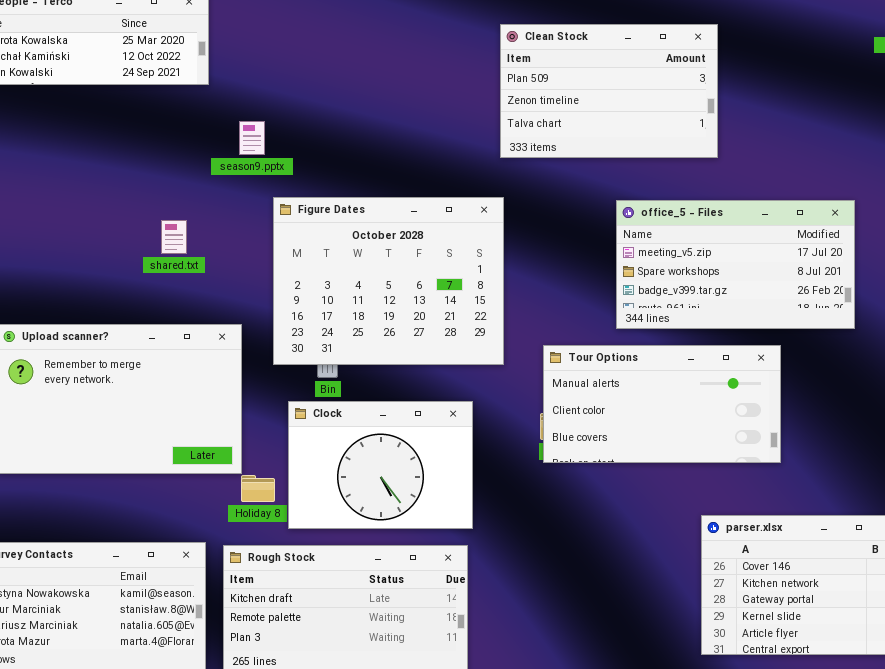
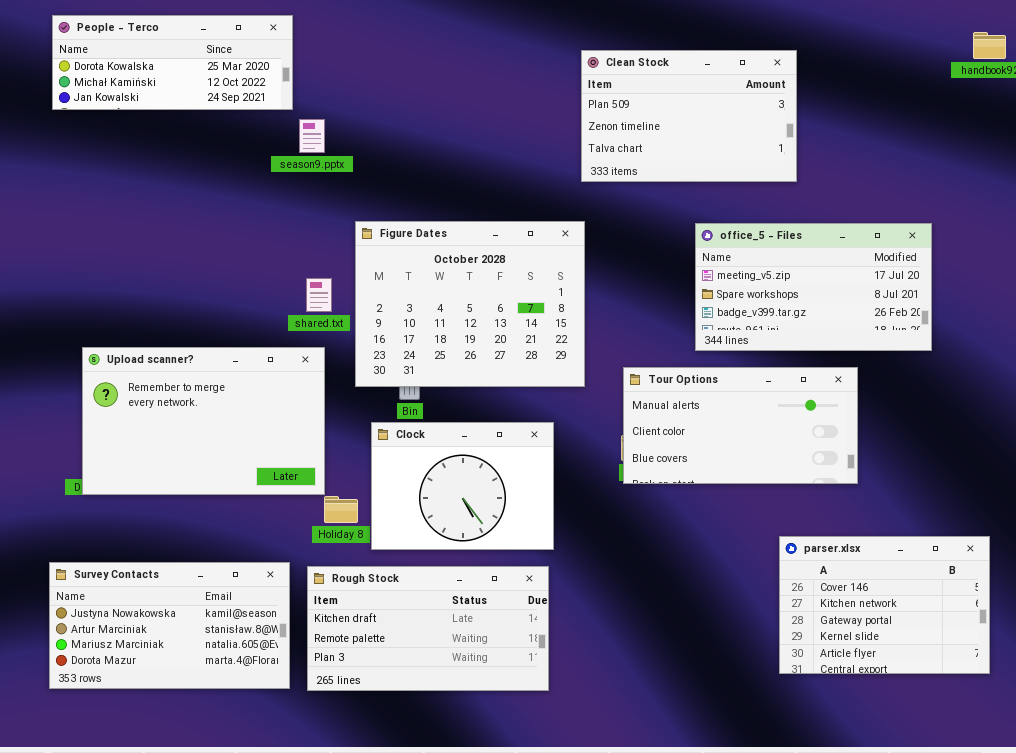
season9.pptx: [239,121,265,155] -> [299,119,325,153], moved
shared.txt: [161,220,187,254] -> [306,278,332,312], moved

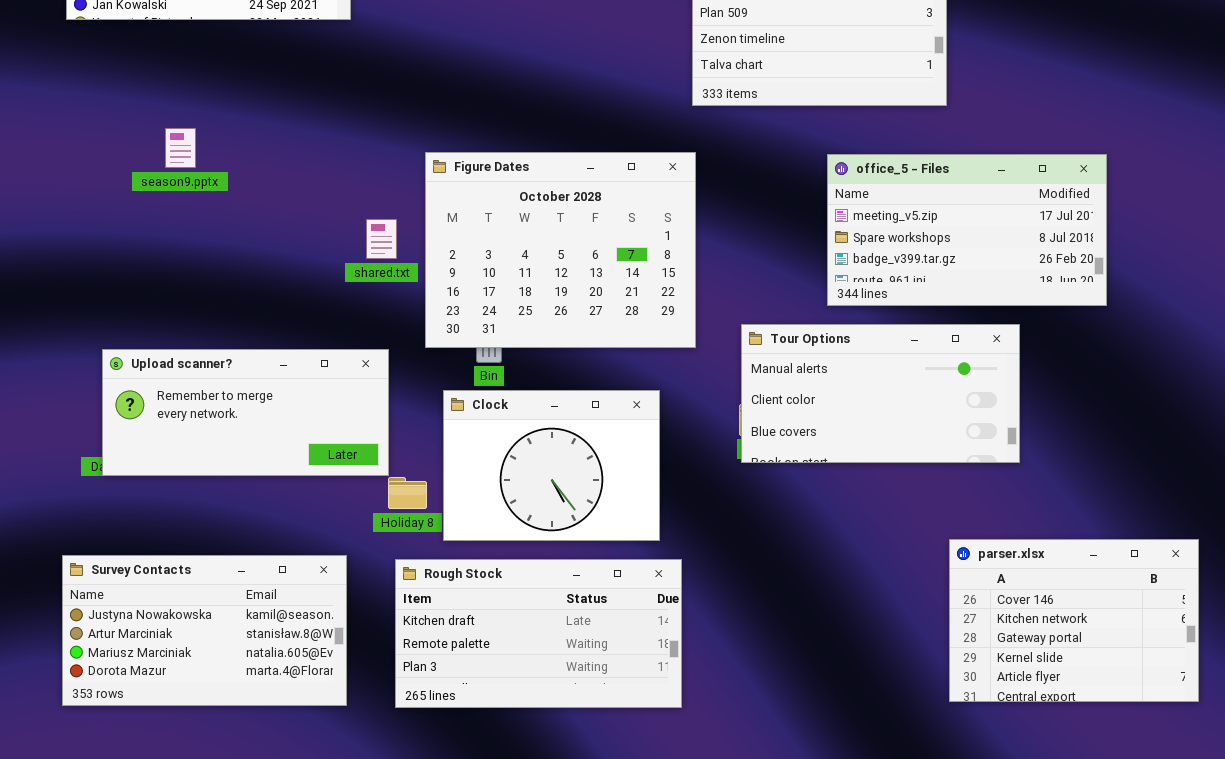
season9.pptx: [299,119,325,153] -> [165,128,196,168], moved
Upload scanner?: [82,347,325,495] -> [102,349,389,476], resized
parser.xlsx: [779,536,990,674] -> [949,539,1199,702], moved
Rough Stock: [307,566,549,691] -> [395,559,682,708], moved

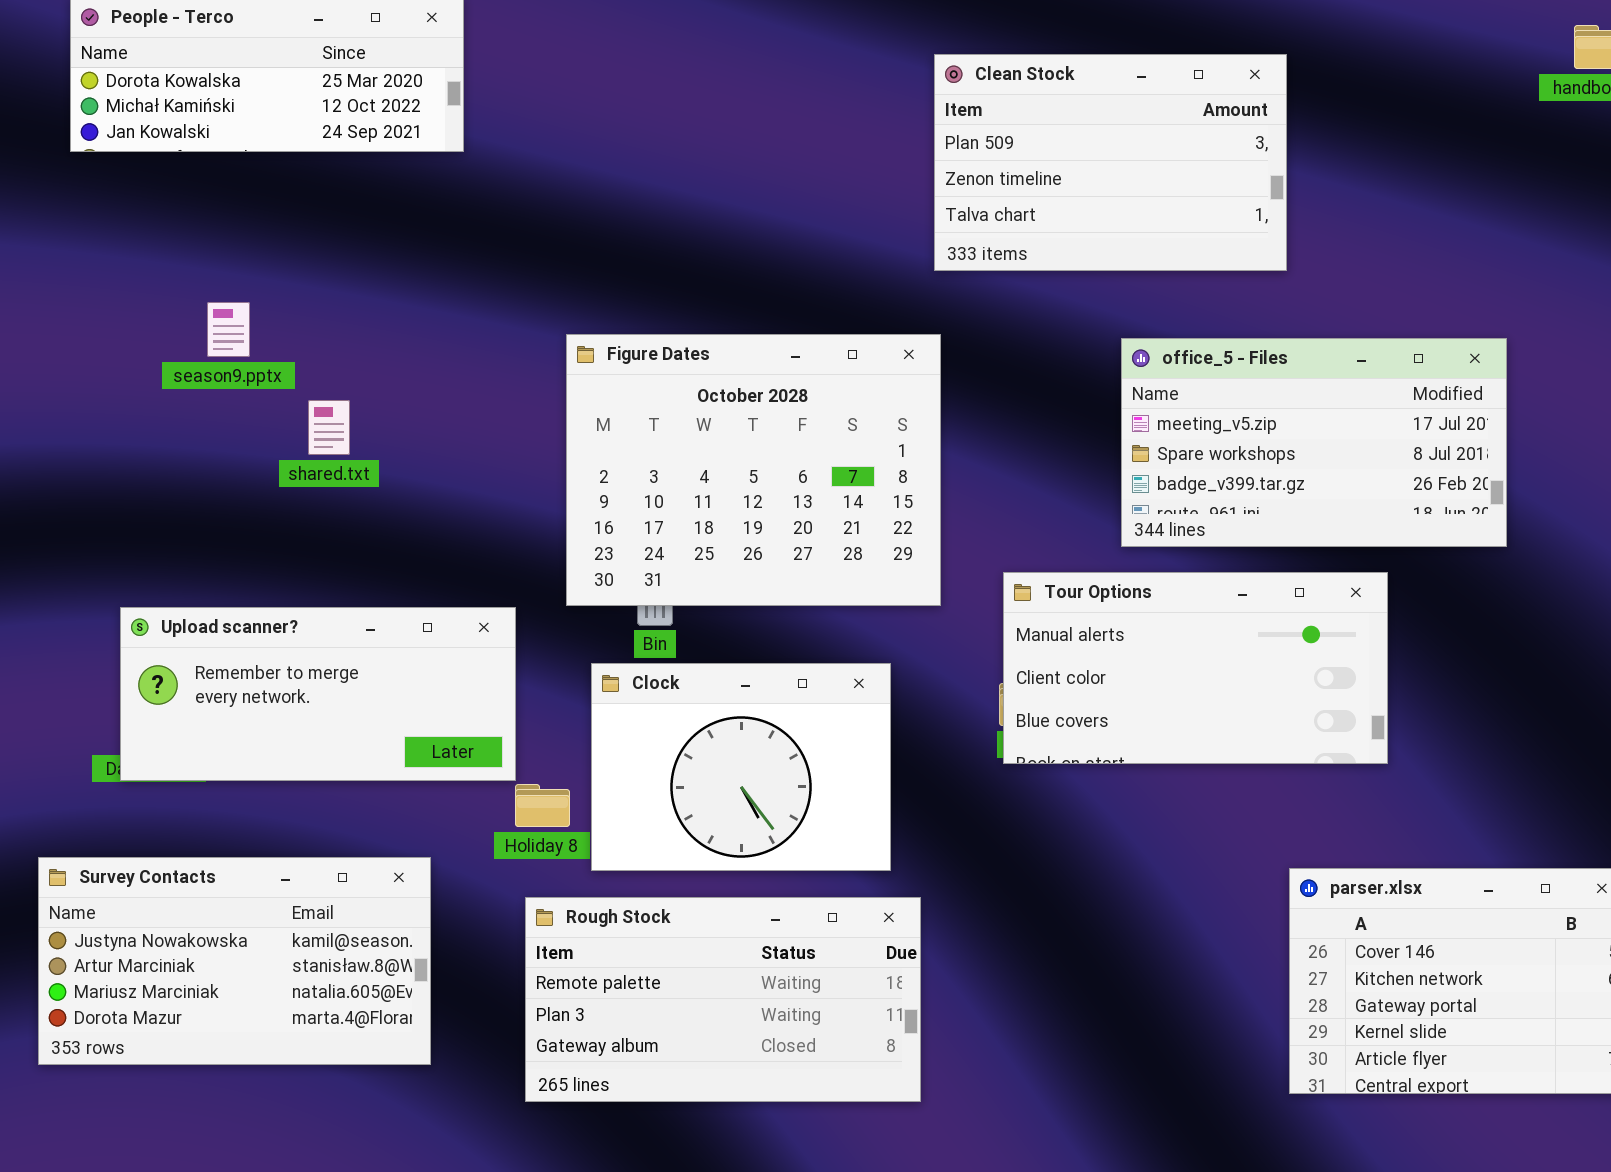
shared.txt: [366,219,397,259] -> [308,400,350,455], moved
Survey Contacts: [62,555,347,706] -> [38,857,431,1065], moved
Rough Stock: [395,559,682,708] -> [525,897,921,1102], scrolled down 1 row

